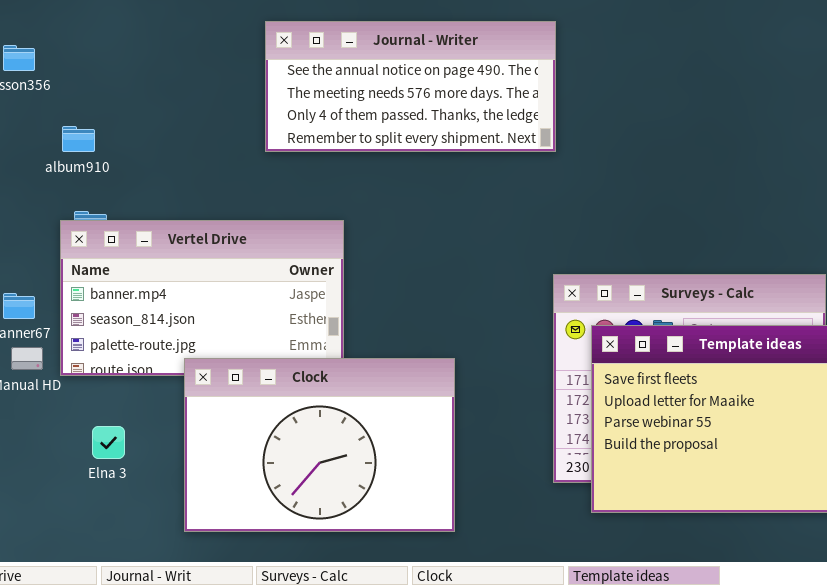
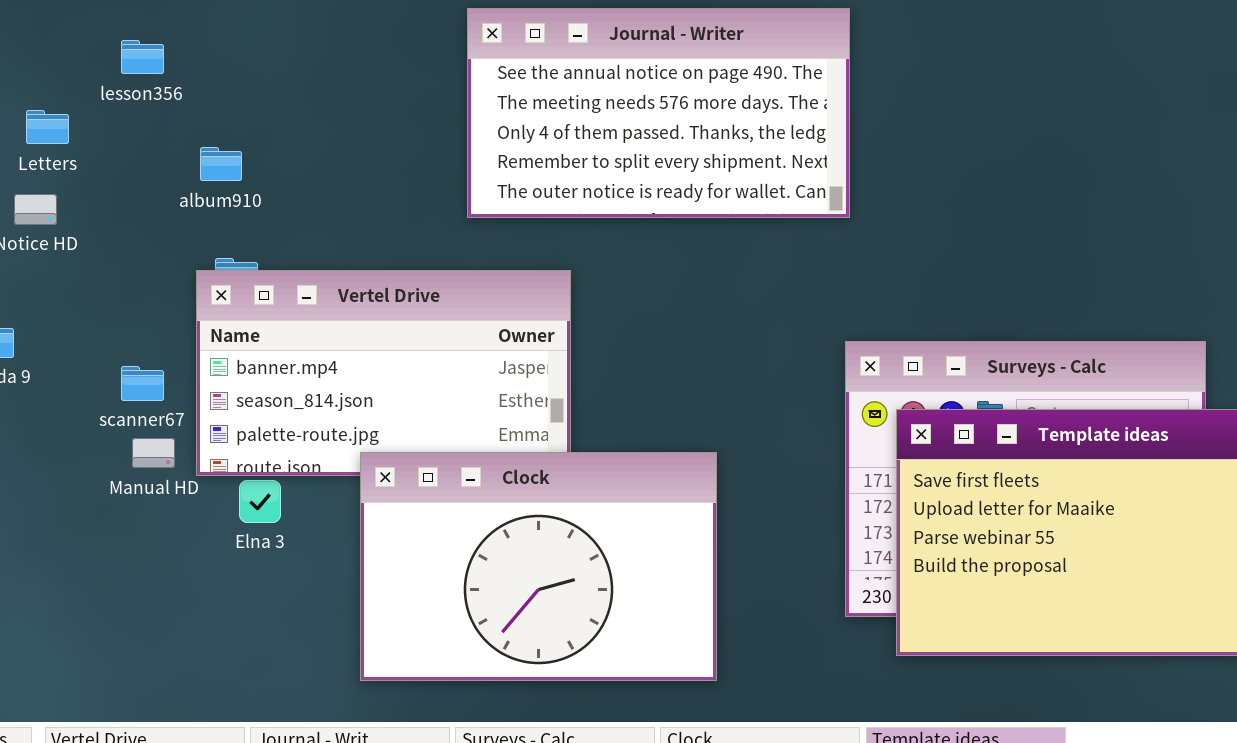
Journal - Writer: [265,21,556,152] -> [467,8,850,218], resized
Elna 3: [92,426,125,459] -> [239,480,281,523], moved

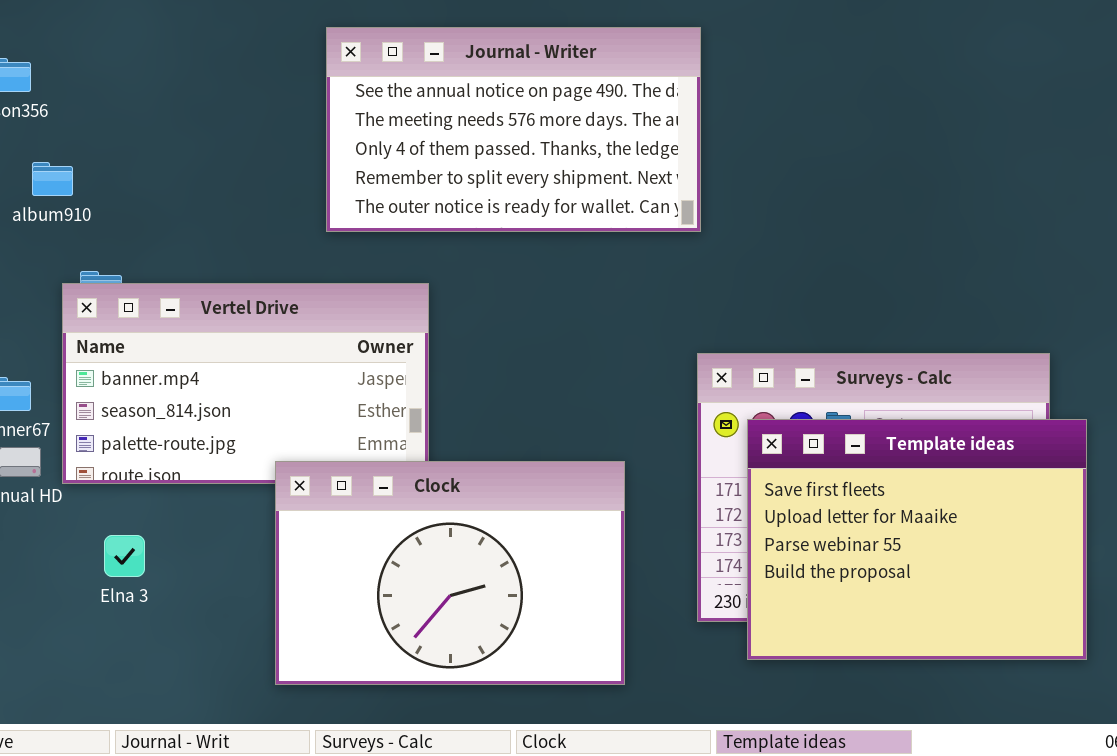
album910: [200,147,242,181] -> [32,162,73,196], moved
Clock: [360,452,717,681] -> [275,461,625,685], moved
Elna 3: [239,480,281,523] -> [104,535,145,577], moved

